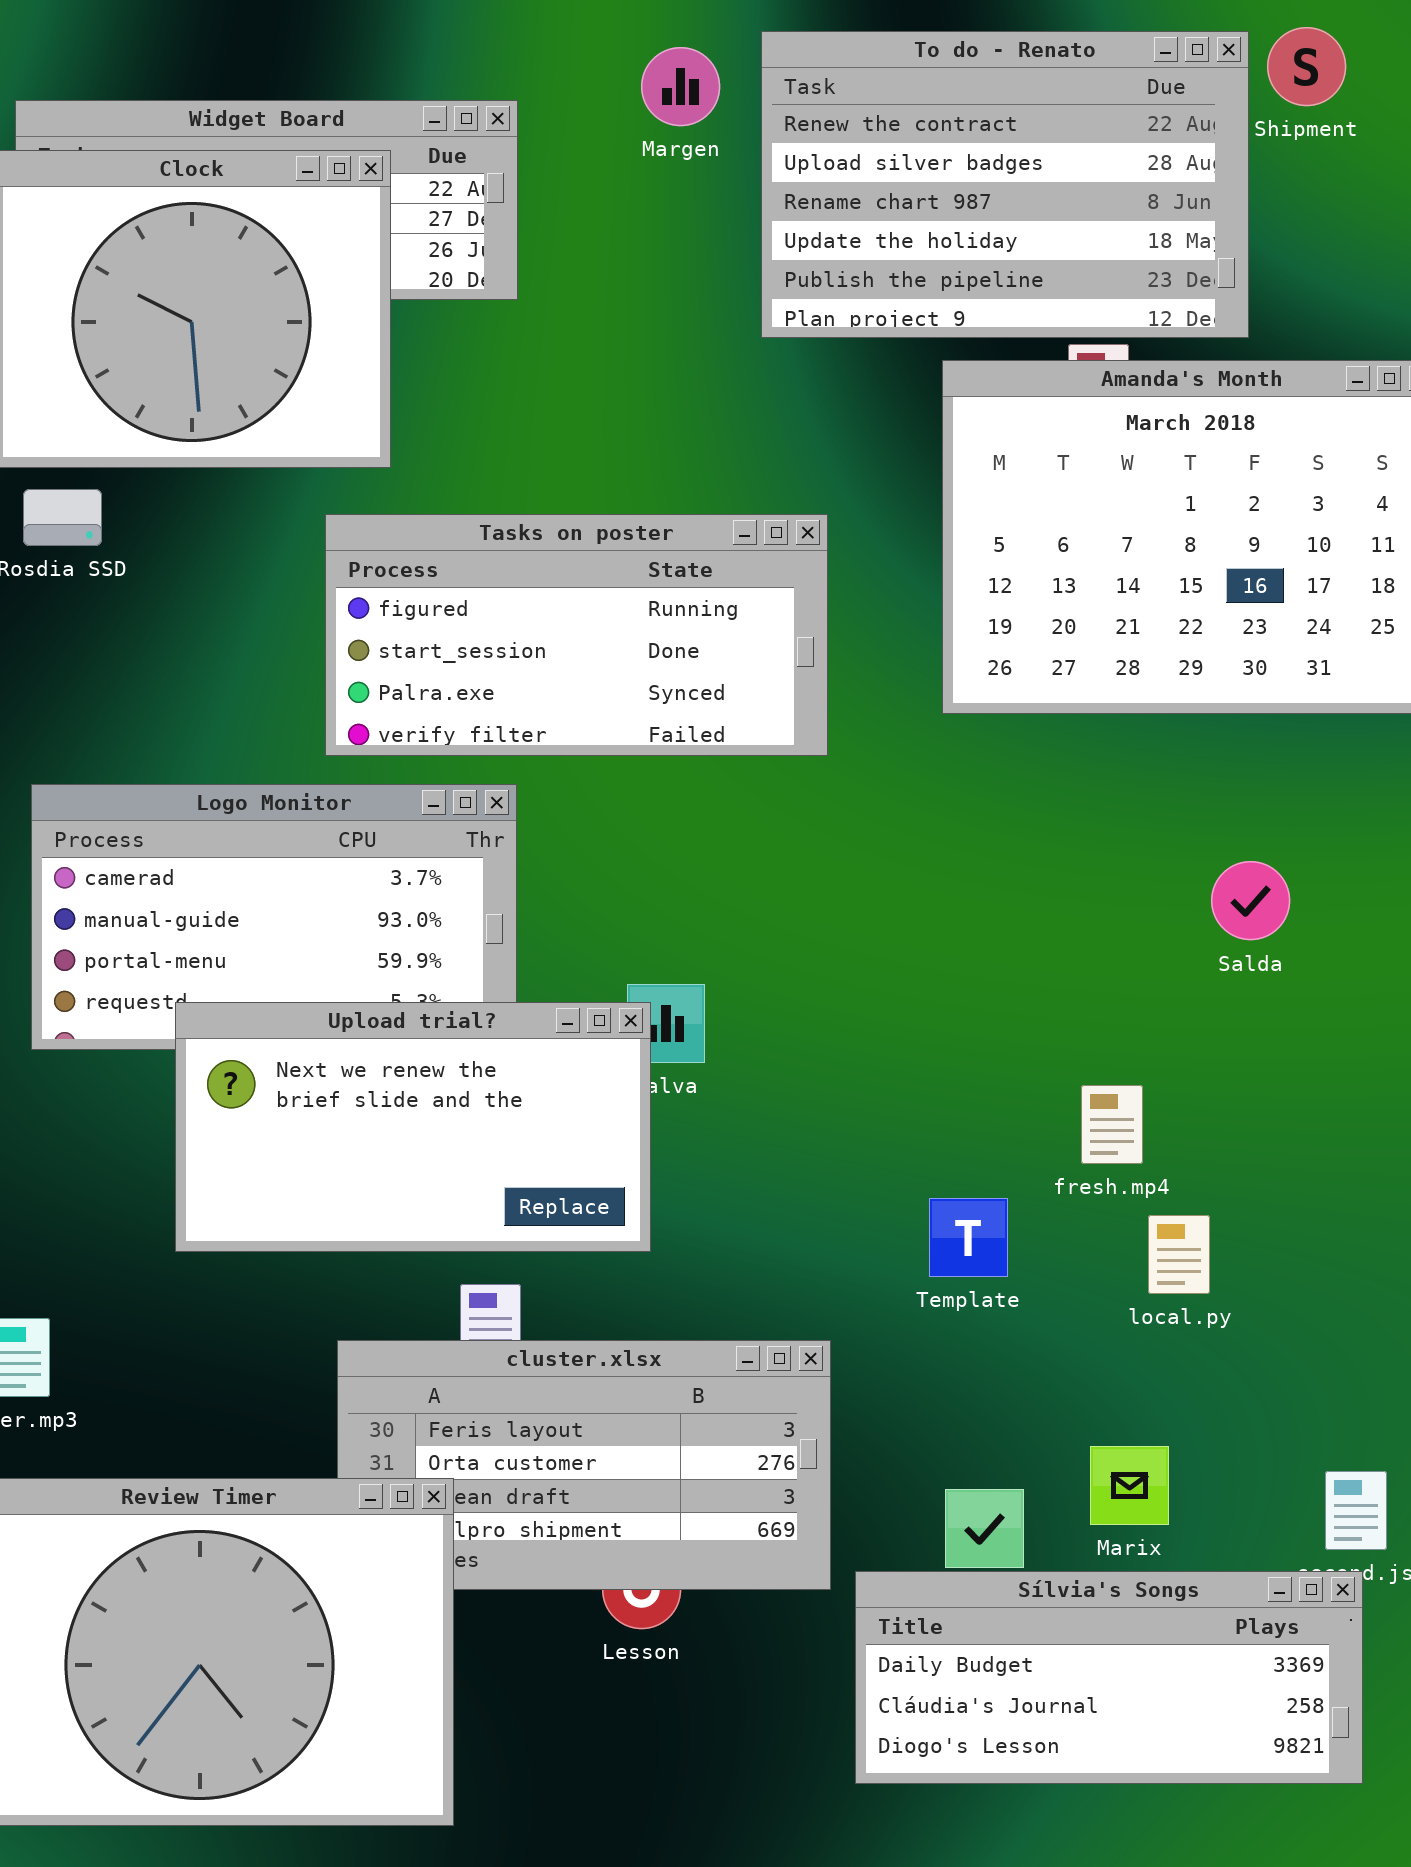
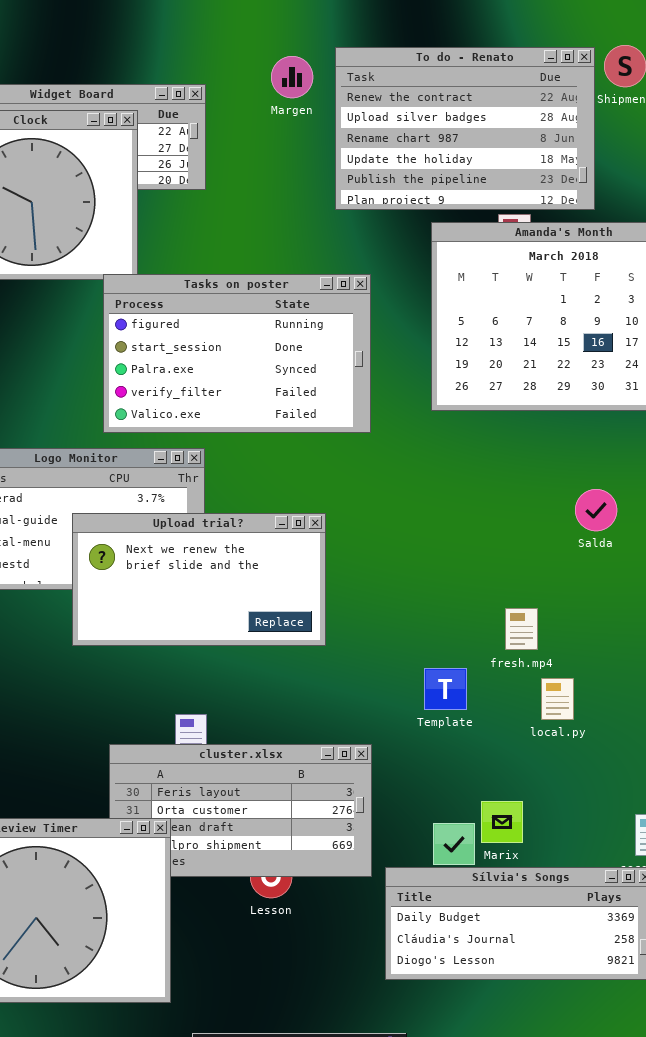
Tasks on poster: [325,514,828,756] -> [103,274,371,433], resized
Upload trial?: [175,1002,651,1252] -> [72,513,326,646], moved
Marix: [1090,1446,1169,1525] -> [481,801,523,843], moved

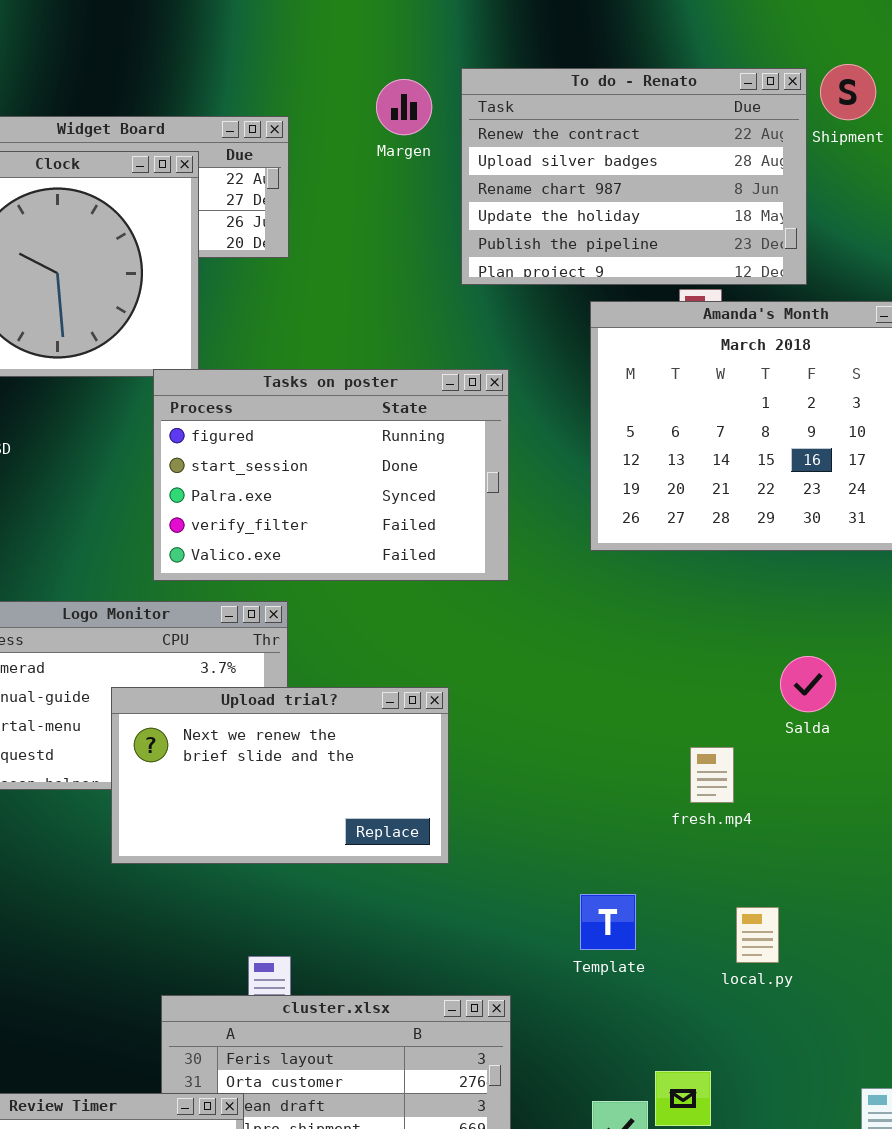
fresh.mp4: [505,608,538,650] -> [690,747,734,803], moved

